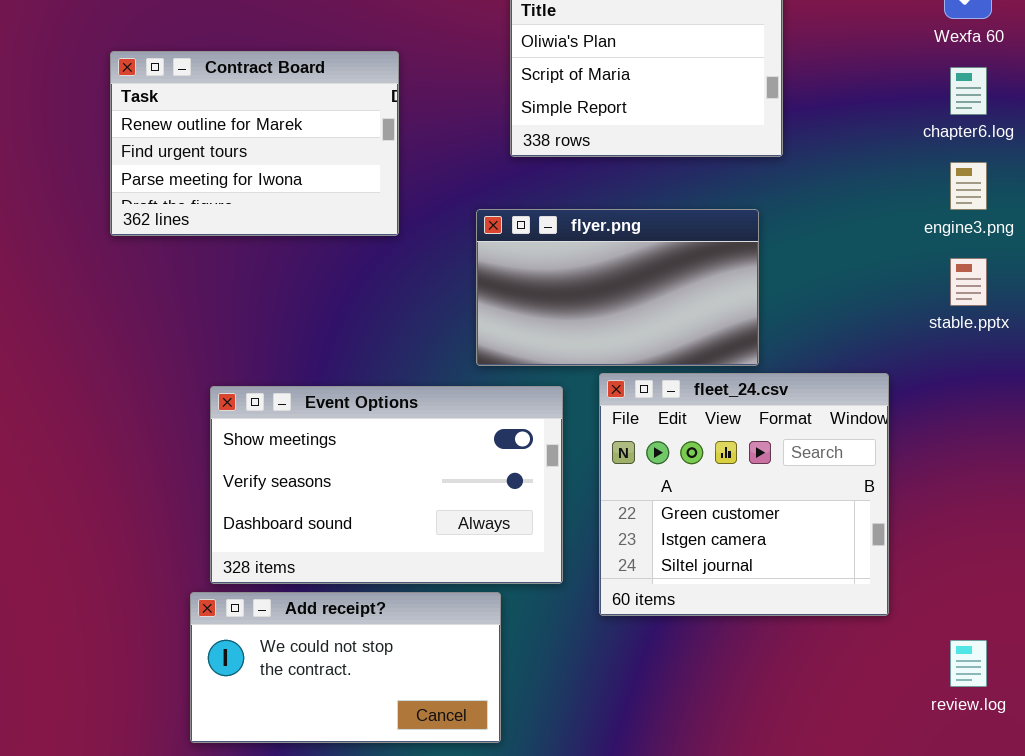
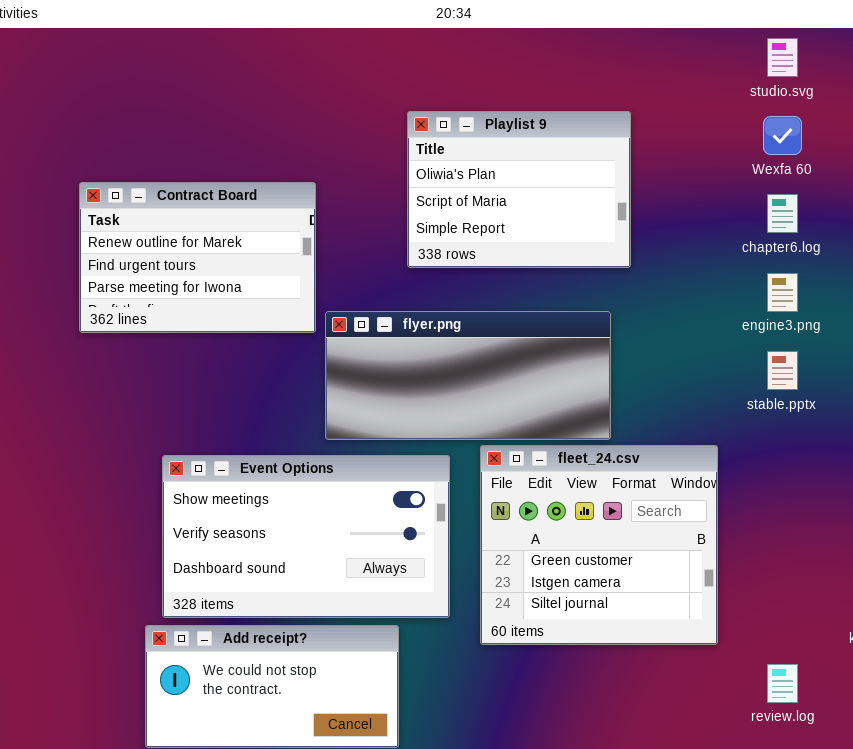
flyer.png: [476,209,759,366] -> [325,311,611,440], resized

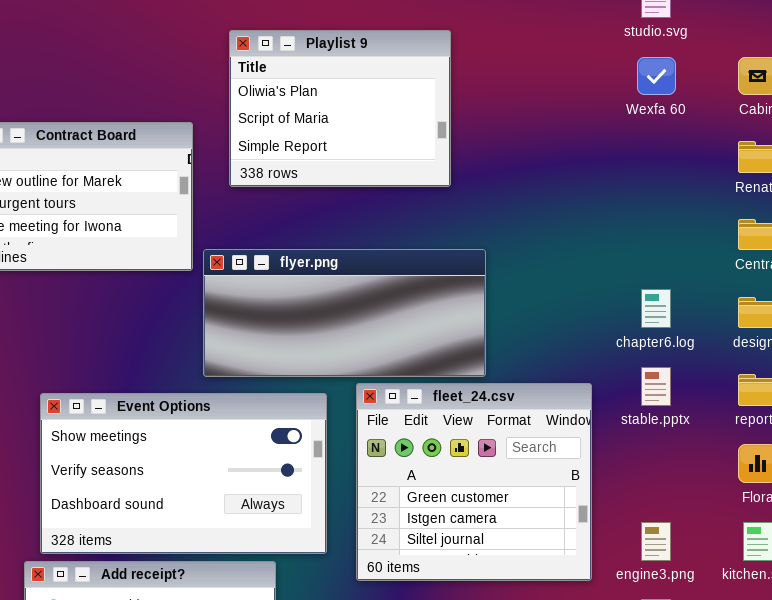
Playlist 9: [407,111,631,268] -> [229,30,451,187], moved
chapter6.log: [767,194,798,233] -> [641,289,671,328], moved
engine3.png: [767,273,798,312] -> [641,522,671,561], moved
stable.pptx: [767,351,798,390] -> [641,367,671,406], moved

